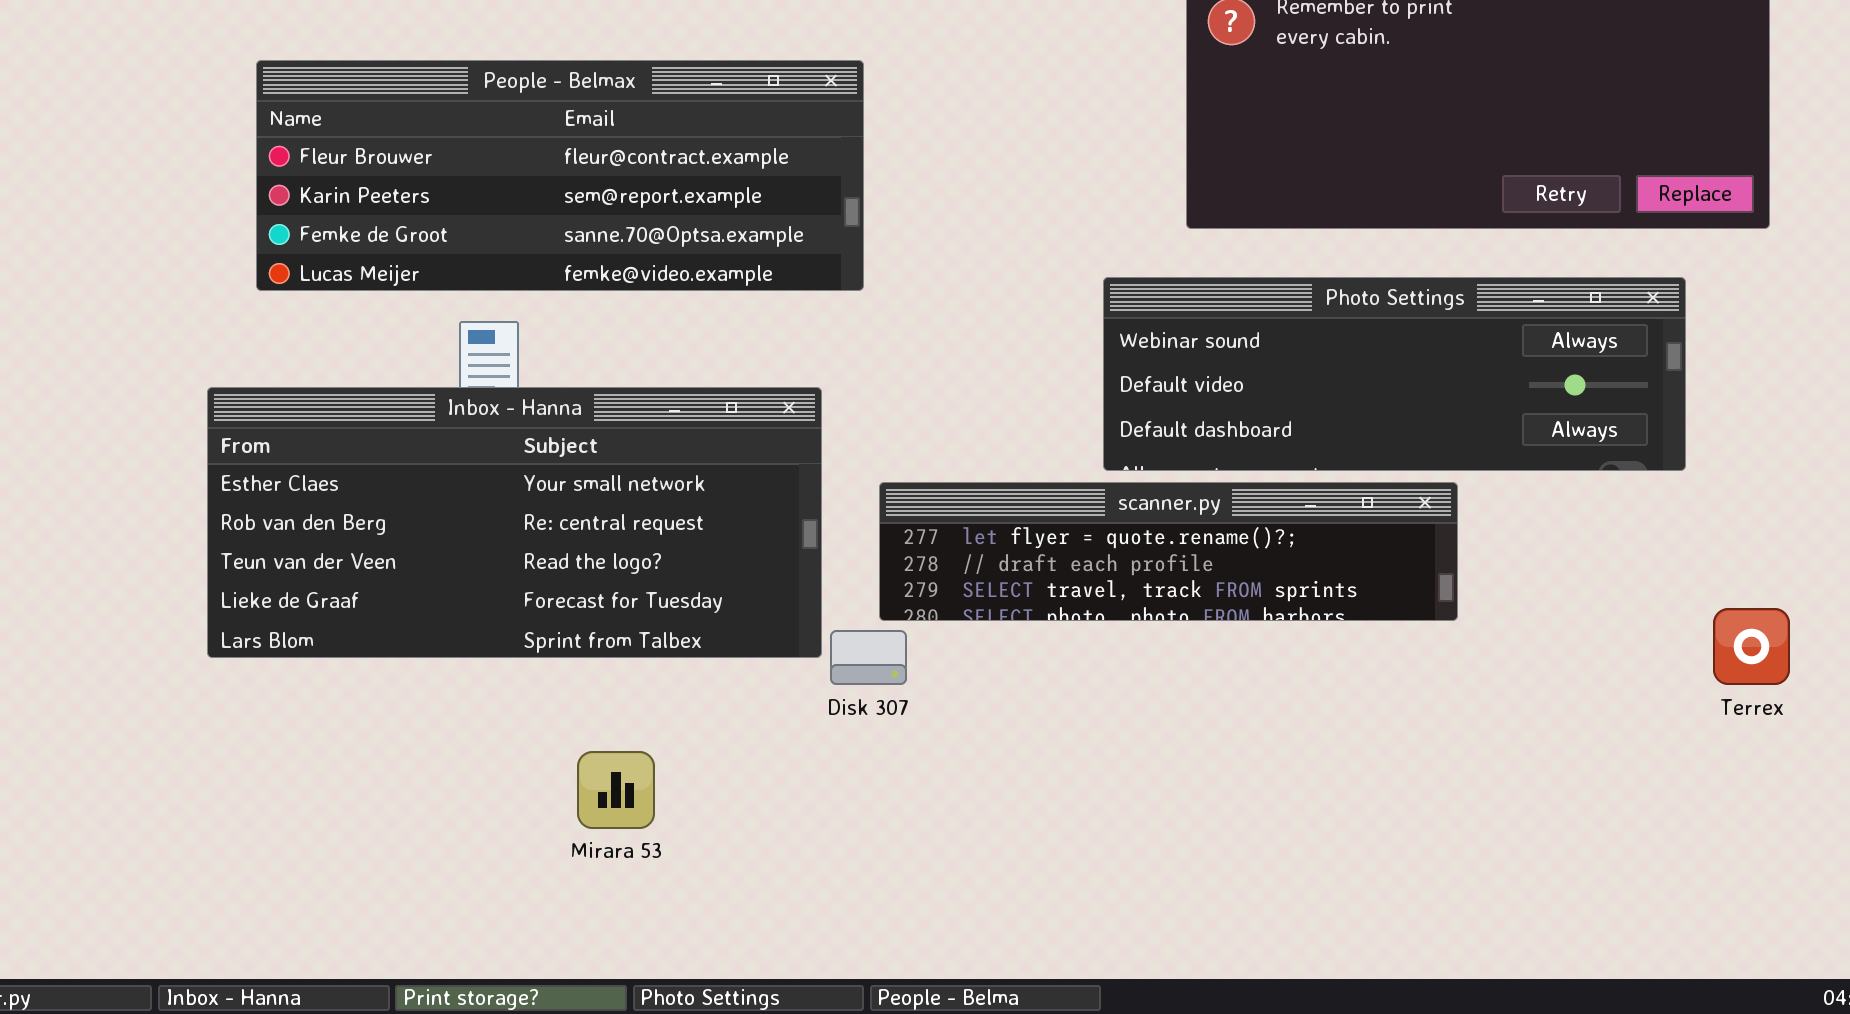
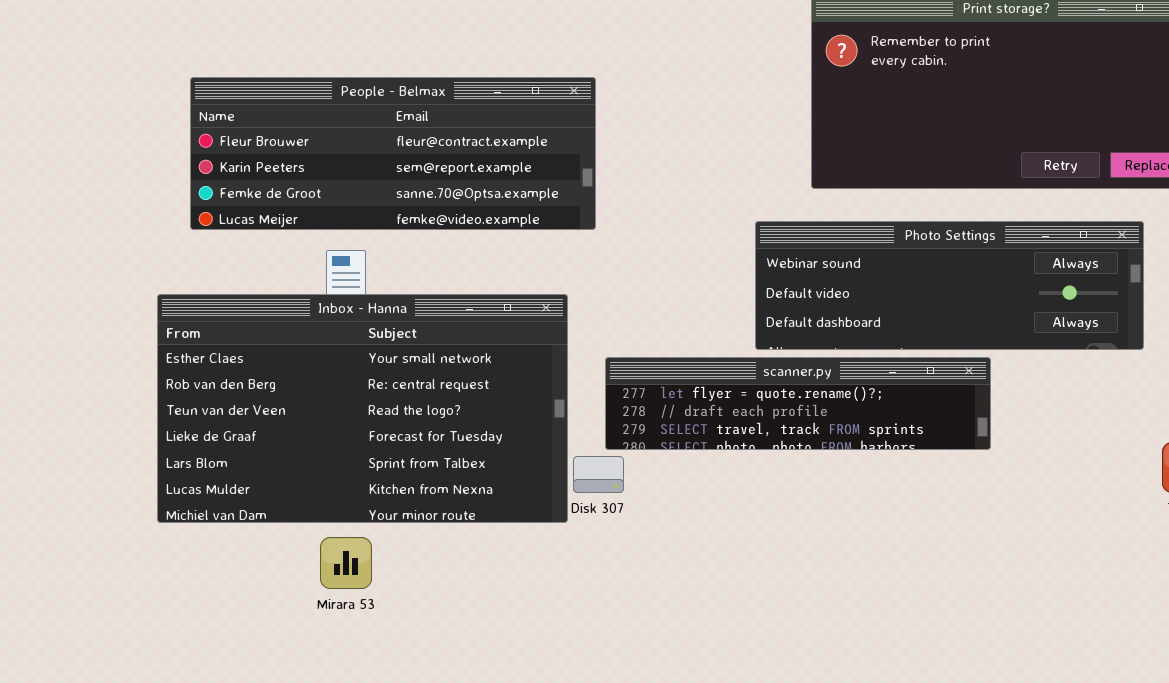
Inbox - Hanna: [207,387,822,658] -> [157,294,568,523], resized
Mirara 53: [577,751,655,829] -> [320,537,372,589], moved

